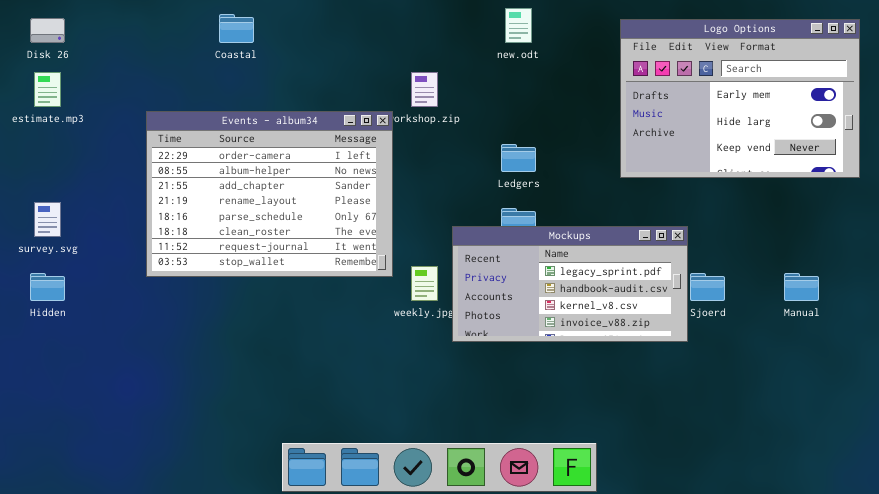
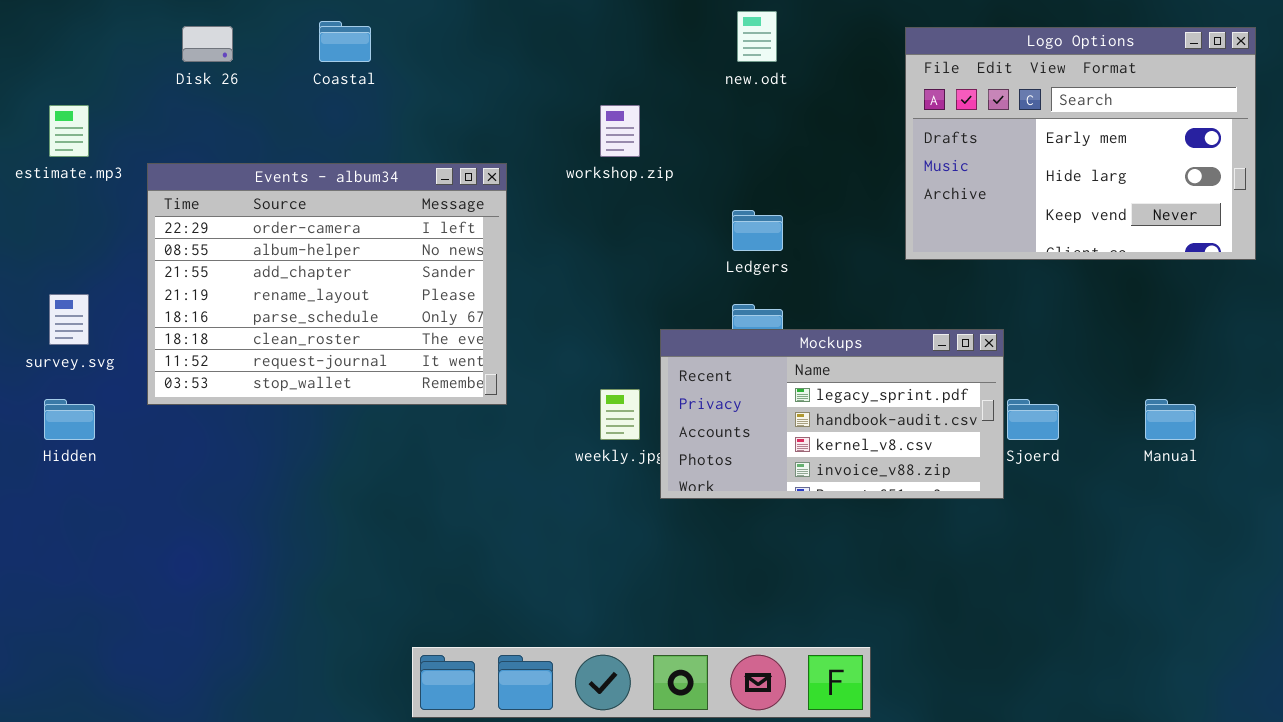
Disk 26: [30,18,65,43] -> [182,26,233,62], moved
Events - album34: [146,111,393,277] -> [147,163,507,405], moved

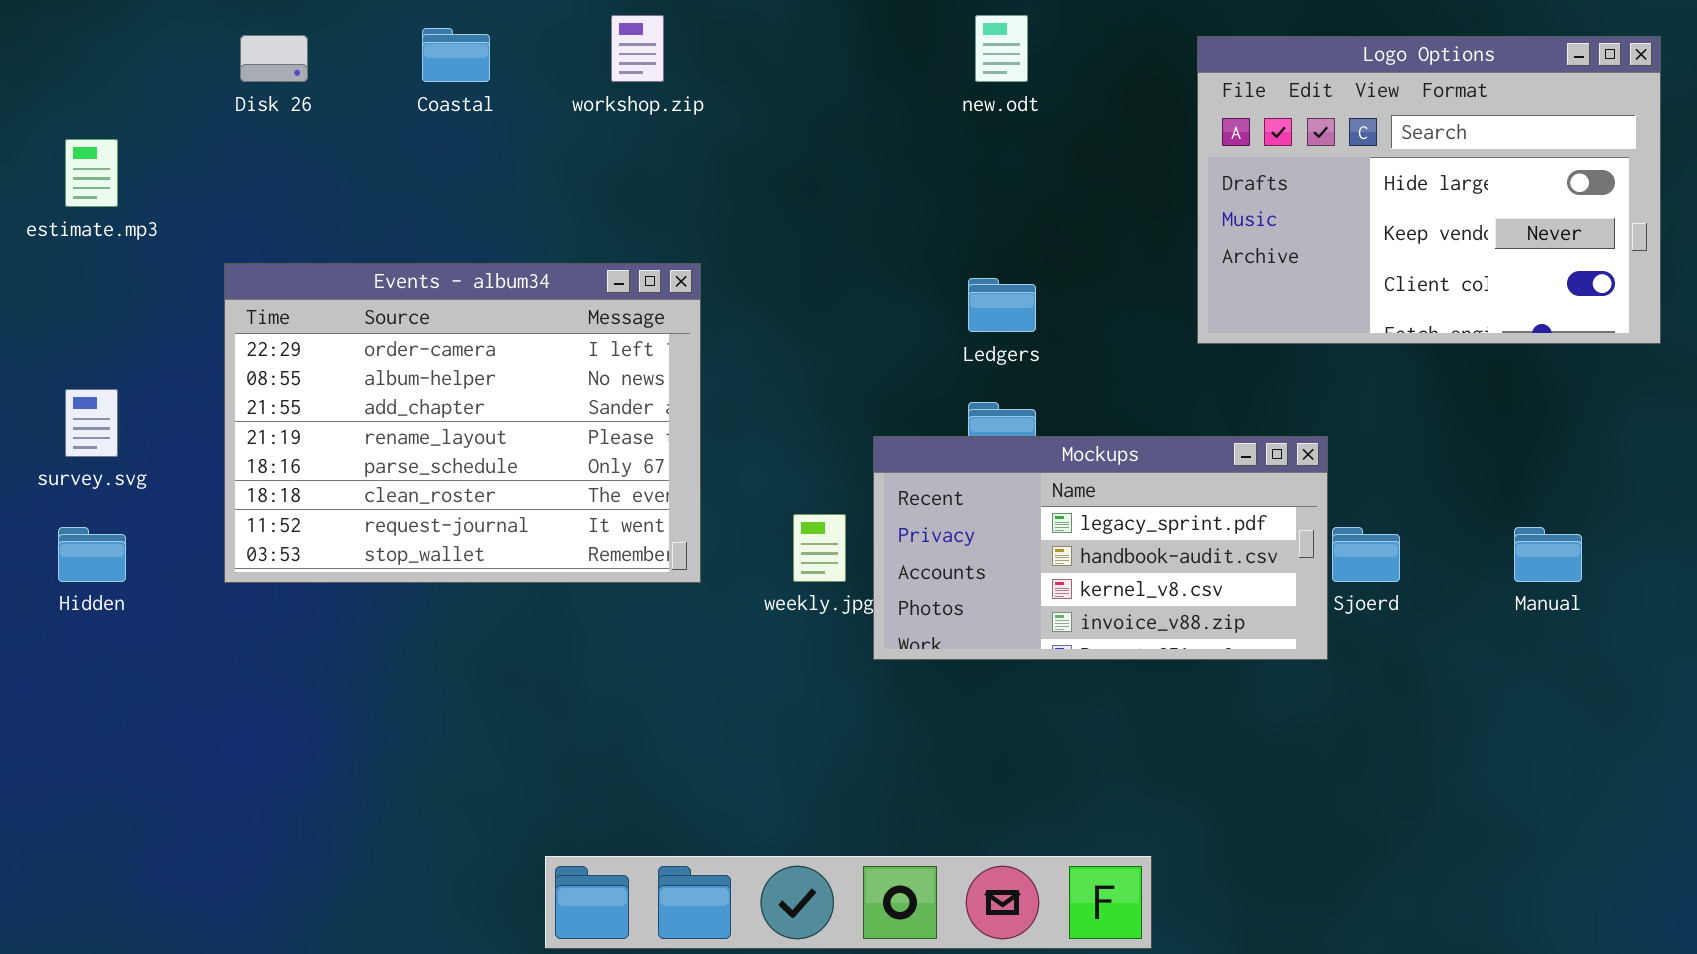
Logo Options: [905,27,1256,260] -> [1197,36,1661,344], scrolled down 1 row
workshop.zip: [600,105,640,157] -> [611,15,664,82], moved
Events - album34: [147,163,507,405] -> [224,263,701,583], moved

